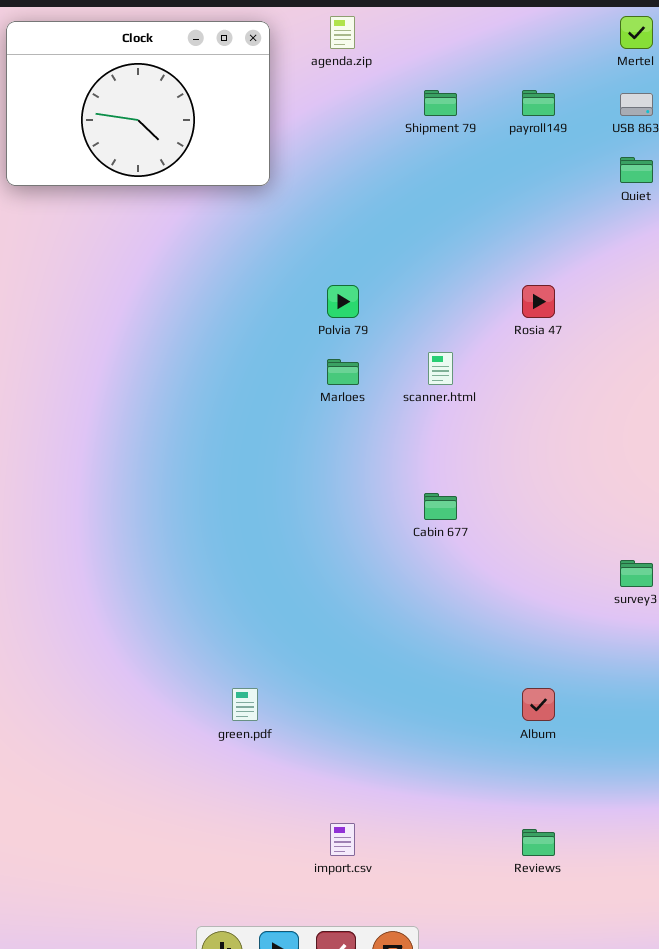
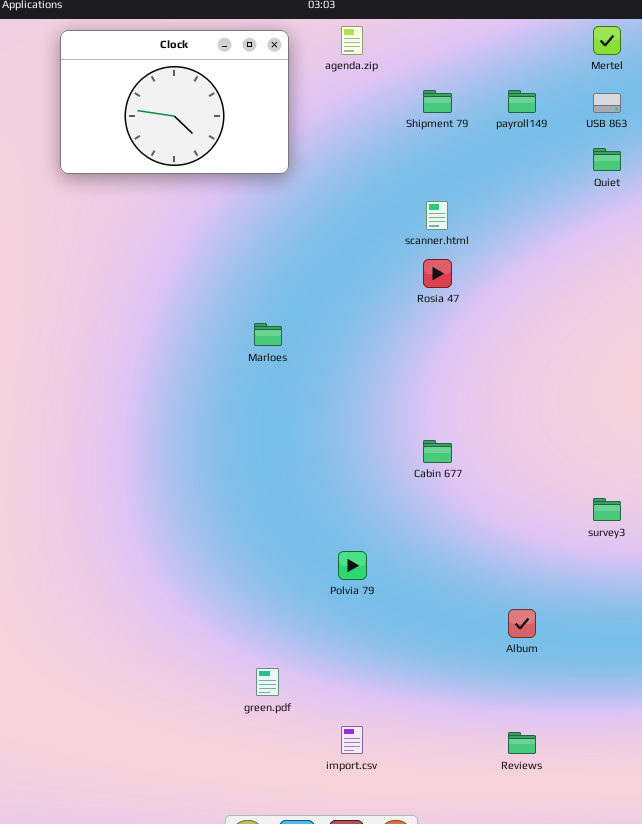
Polvia 79: [327,285,359,318] -> [338,551,367,580], moved
Rosia 47: [522,285,555,318] -> [423,259,452,288], moved
scanner.html: [428,352,453,385] -> [426,201,448,230], moved
Marloes: [327,359,359,385] -> [254,323,282,346], moved
green.pdf: [232,688,258,721] -> [256,668,279,696], moved

